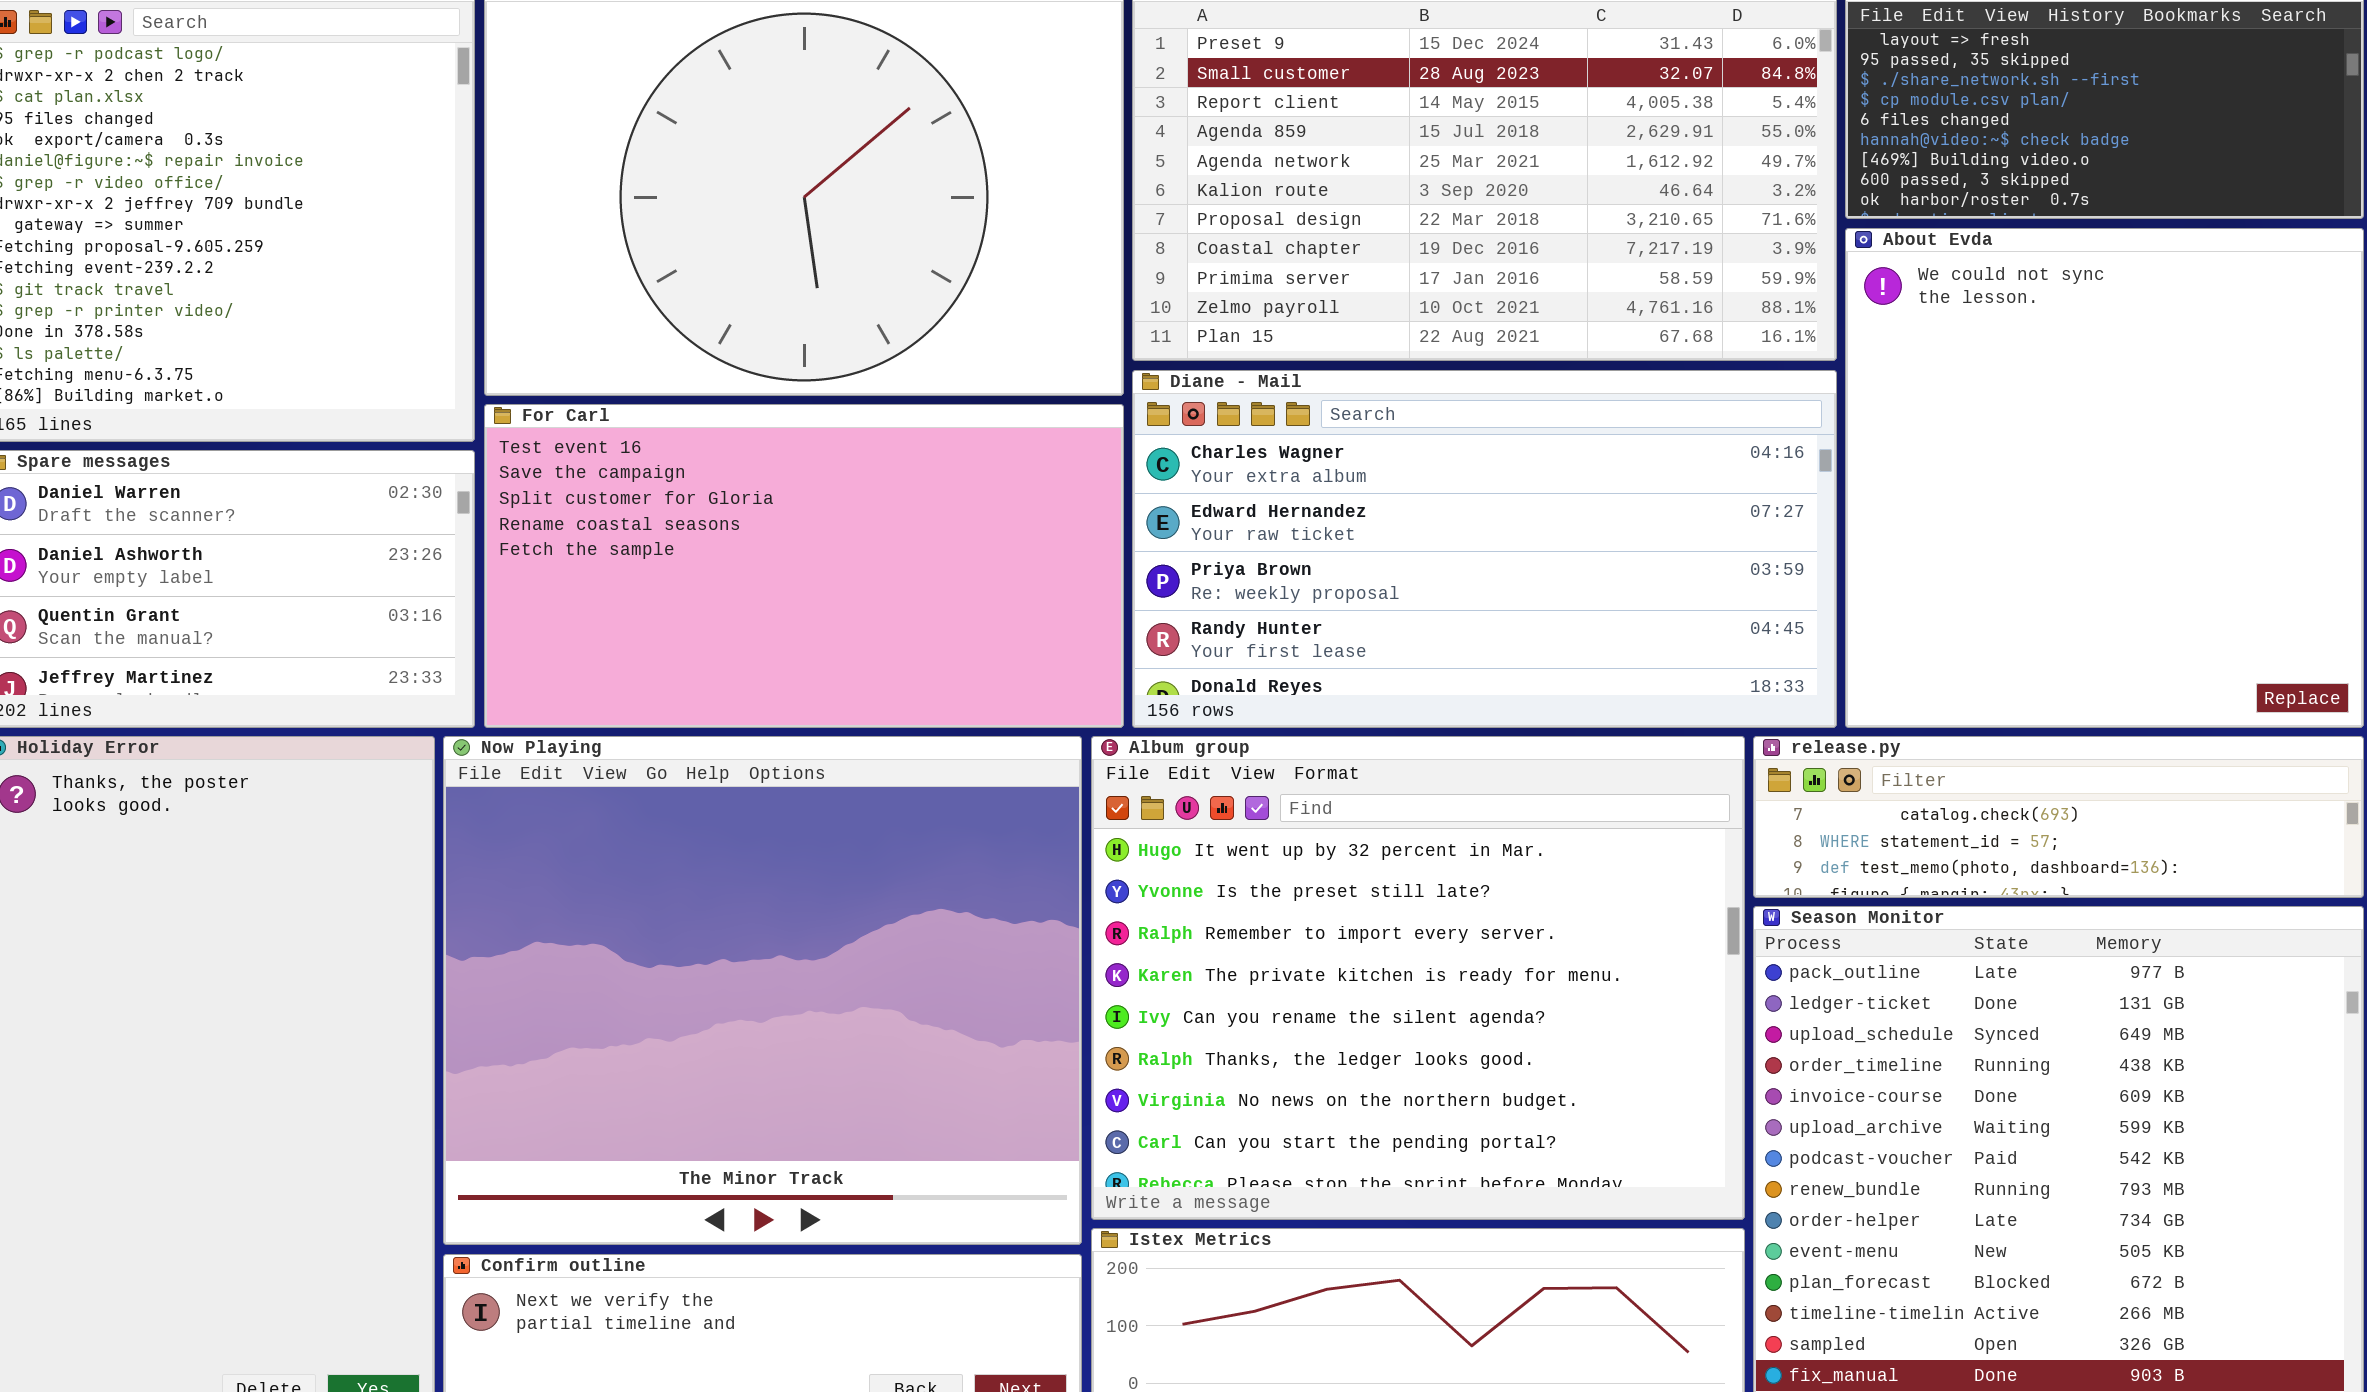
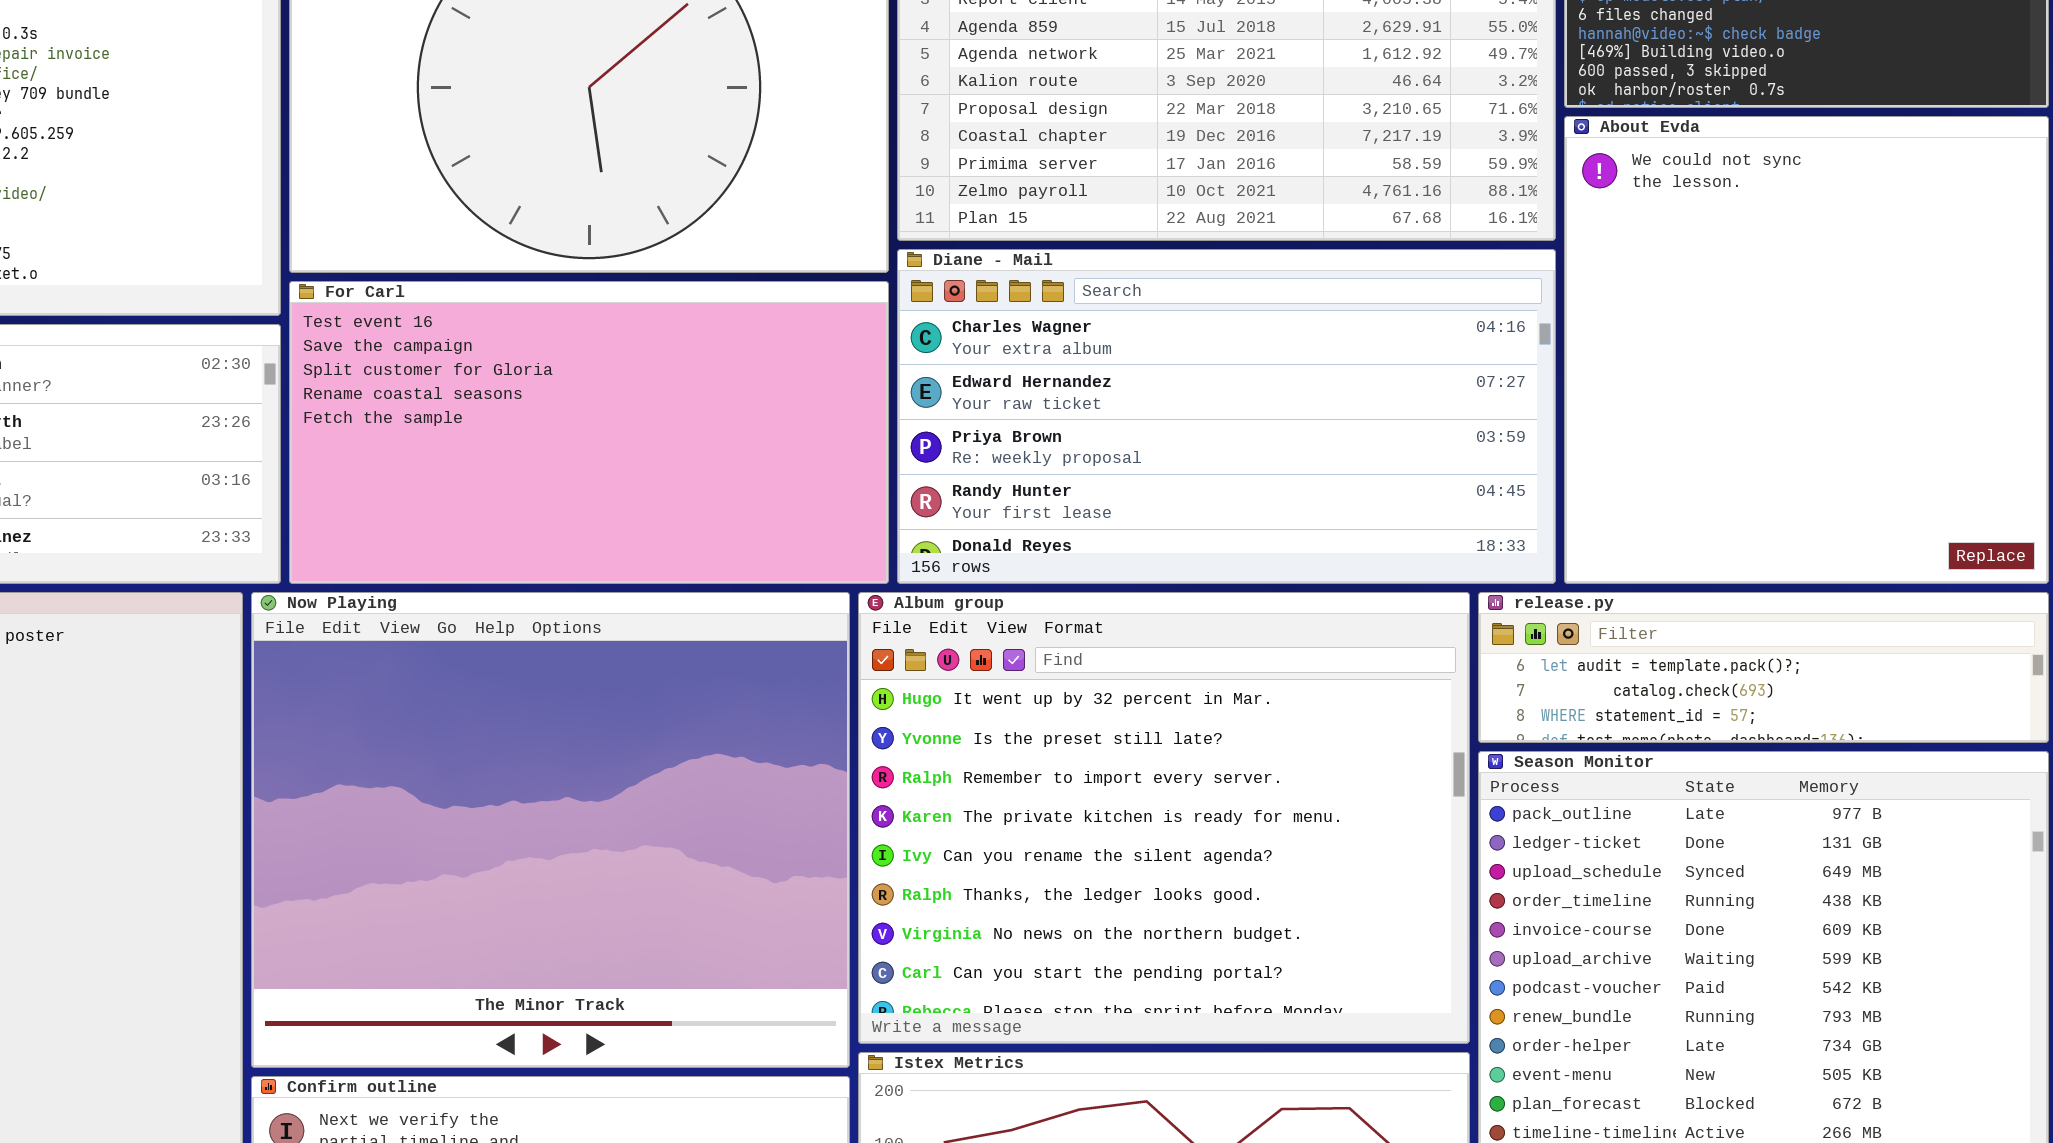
release.py: [1753,736,2364,898] -> [1478,592,2049,743], scrolled up 1 row

